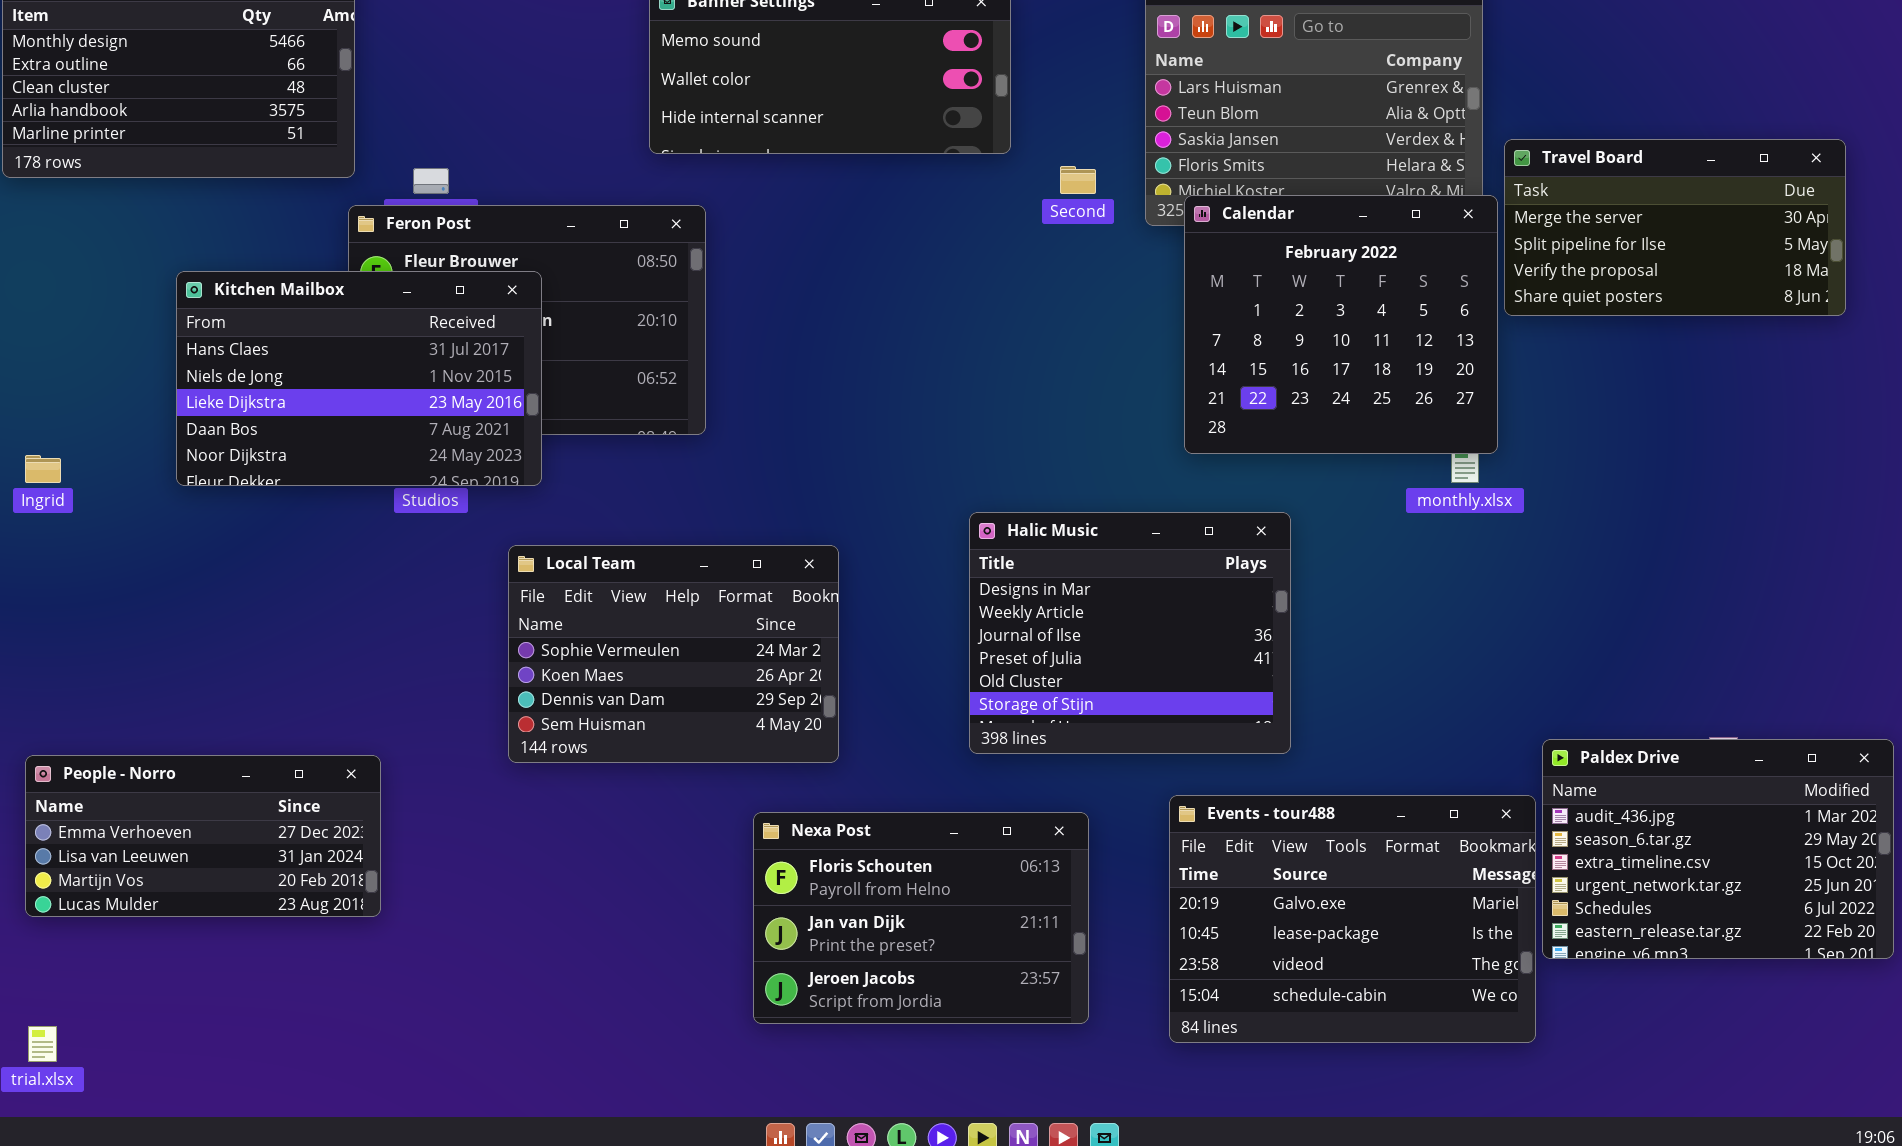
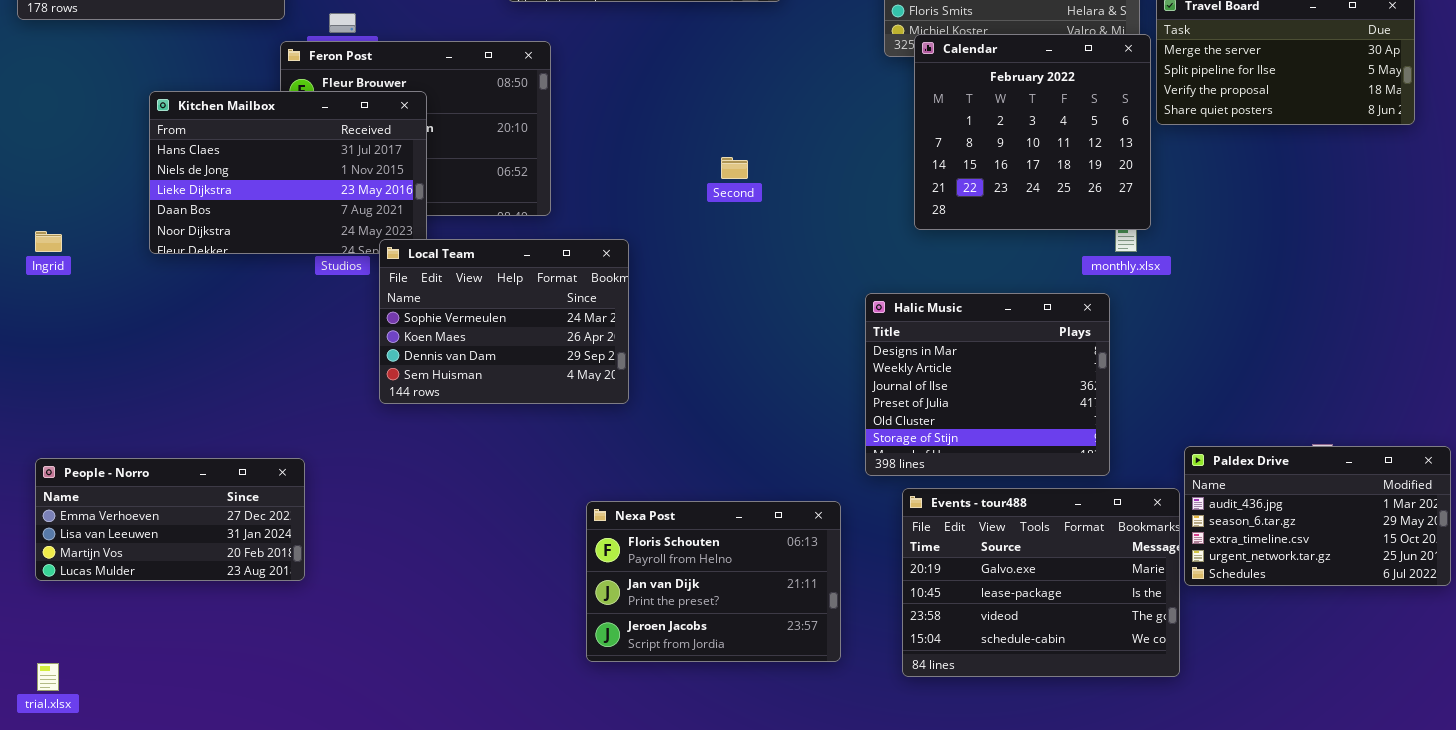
Second: [1060,166,1096,194] -> [721,157,748,179], moved
Halic Music: [969,512,1291,754] -> [865,293,1110,476], moved
Local Team: [508,545,839,763] -> [379,239,629,404], moved
Paldex Drive: [1542,739,1894,959] -> [1184,446,1451,586], resized

